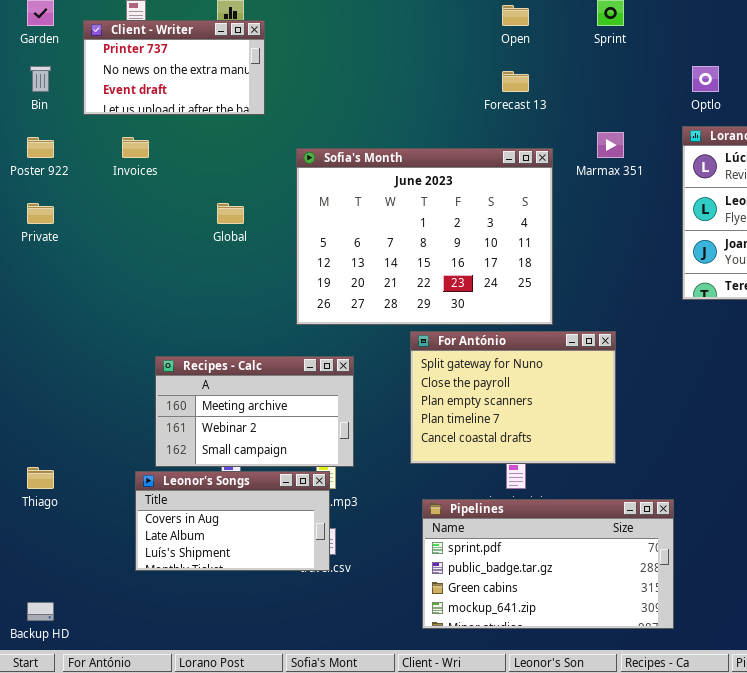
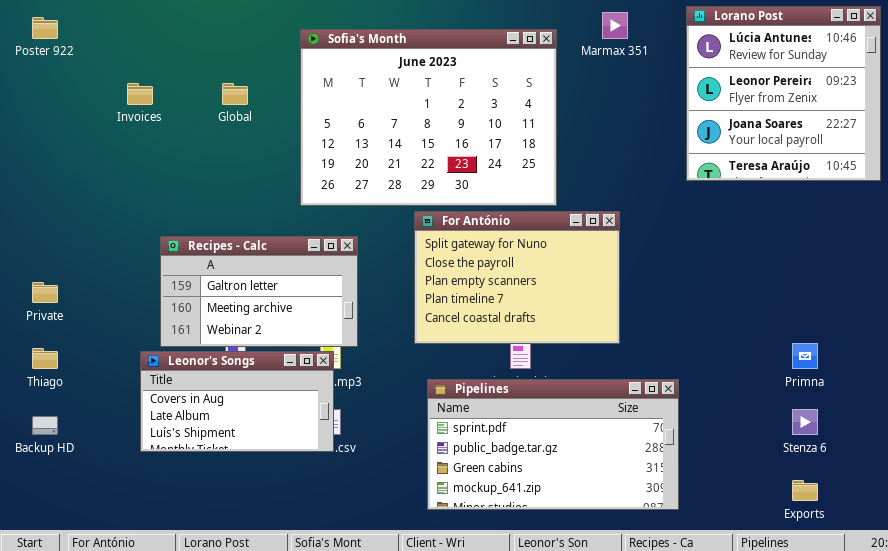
Invoices: [122,137,149,158] -> [127,83,153,105], moved
Private: [27,203,54,224] -> [32,282,58,303], moved
Recipes - Calc: [155,356,354,467] -> [160,236,358,347], scrolled up 1 row
Backup HD: [27,602,54,621] -> [32,416,58,435], moved

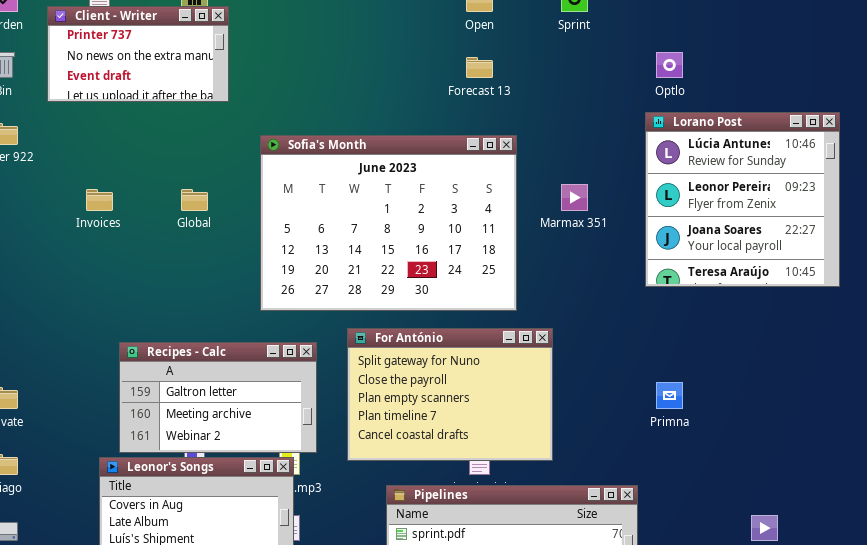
Marmax 351: [602,12,628,39] -> [561,184,588,211], moved
For António: [414,211,620,344] -> [347,328,553,461], moved
Primna: [792,343,818,369] -> [656,382,683,409], moved

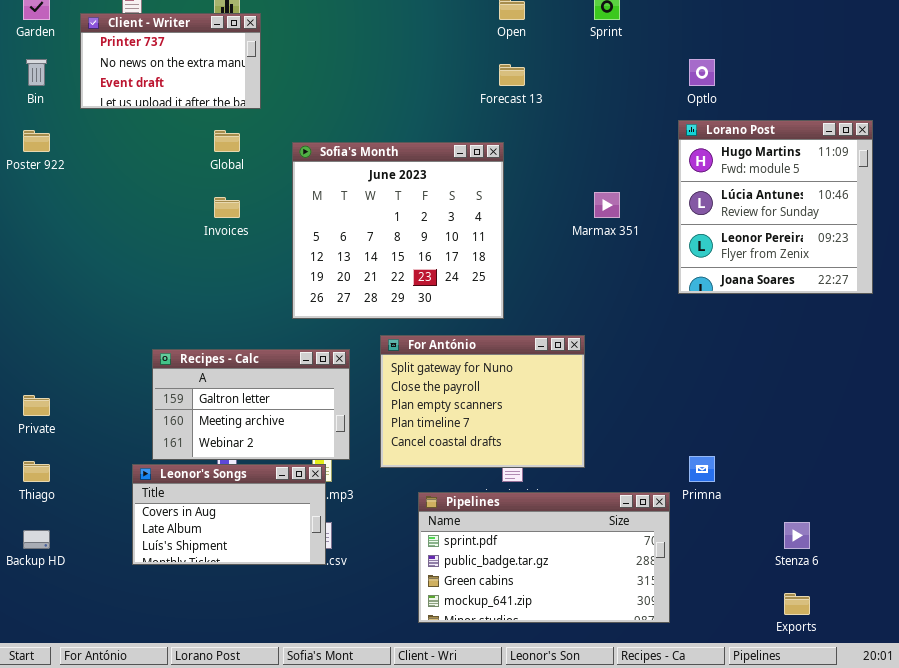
Lorano Post: [645,112,840,287] -> [678,120,873,294], scrolled up 1 row
Sofia's Month: [260,135,517,311] -> [292,142,504,319], resized
Invoices: [86,189,113,211] -> [214,197,240,218], moved
Global: [181,189,208,211] -> [214,130,240,152], moved
Primna: [656,382,683,409] -> [689,456,715,482], moved

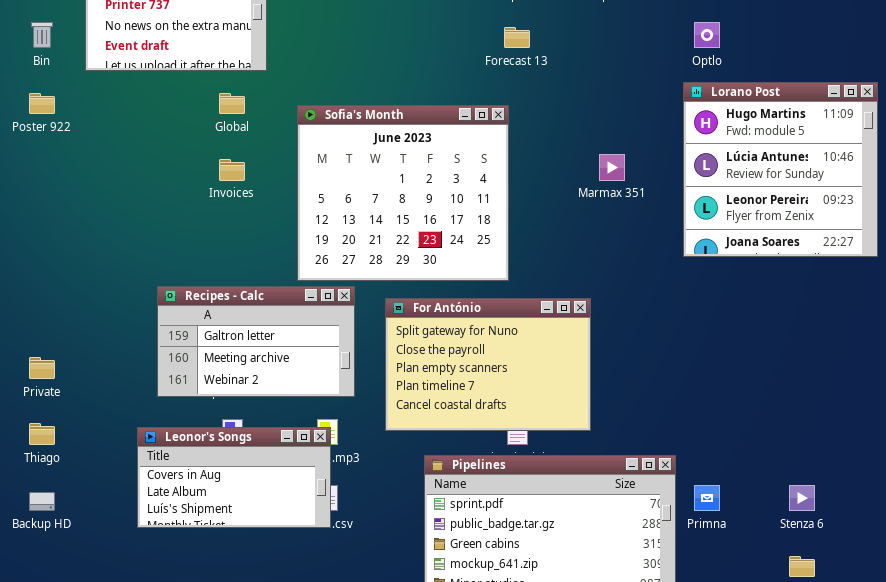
Recipes - Calc: [152,349,350,460] -> [157,286,355,397], moved
Primna: [689,456,715,482] -> [694,485,720,511], moved

